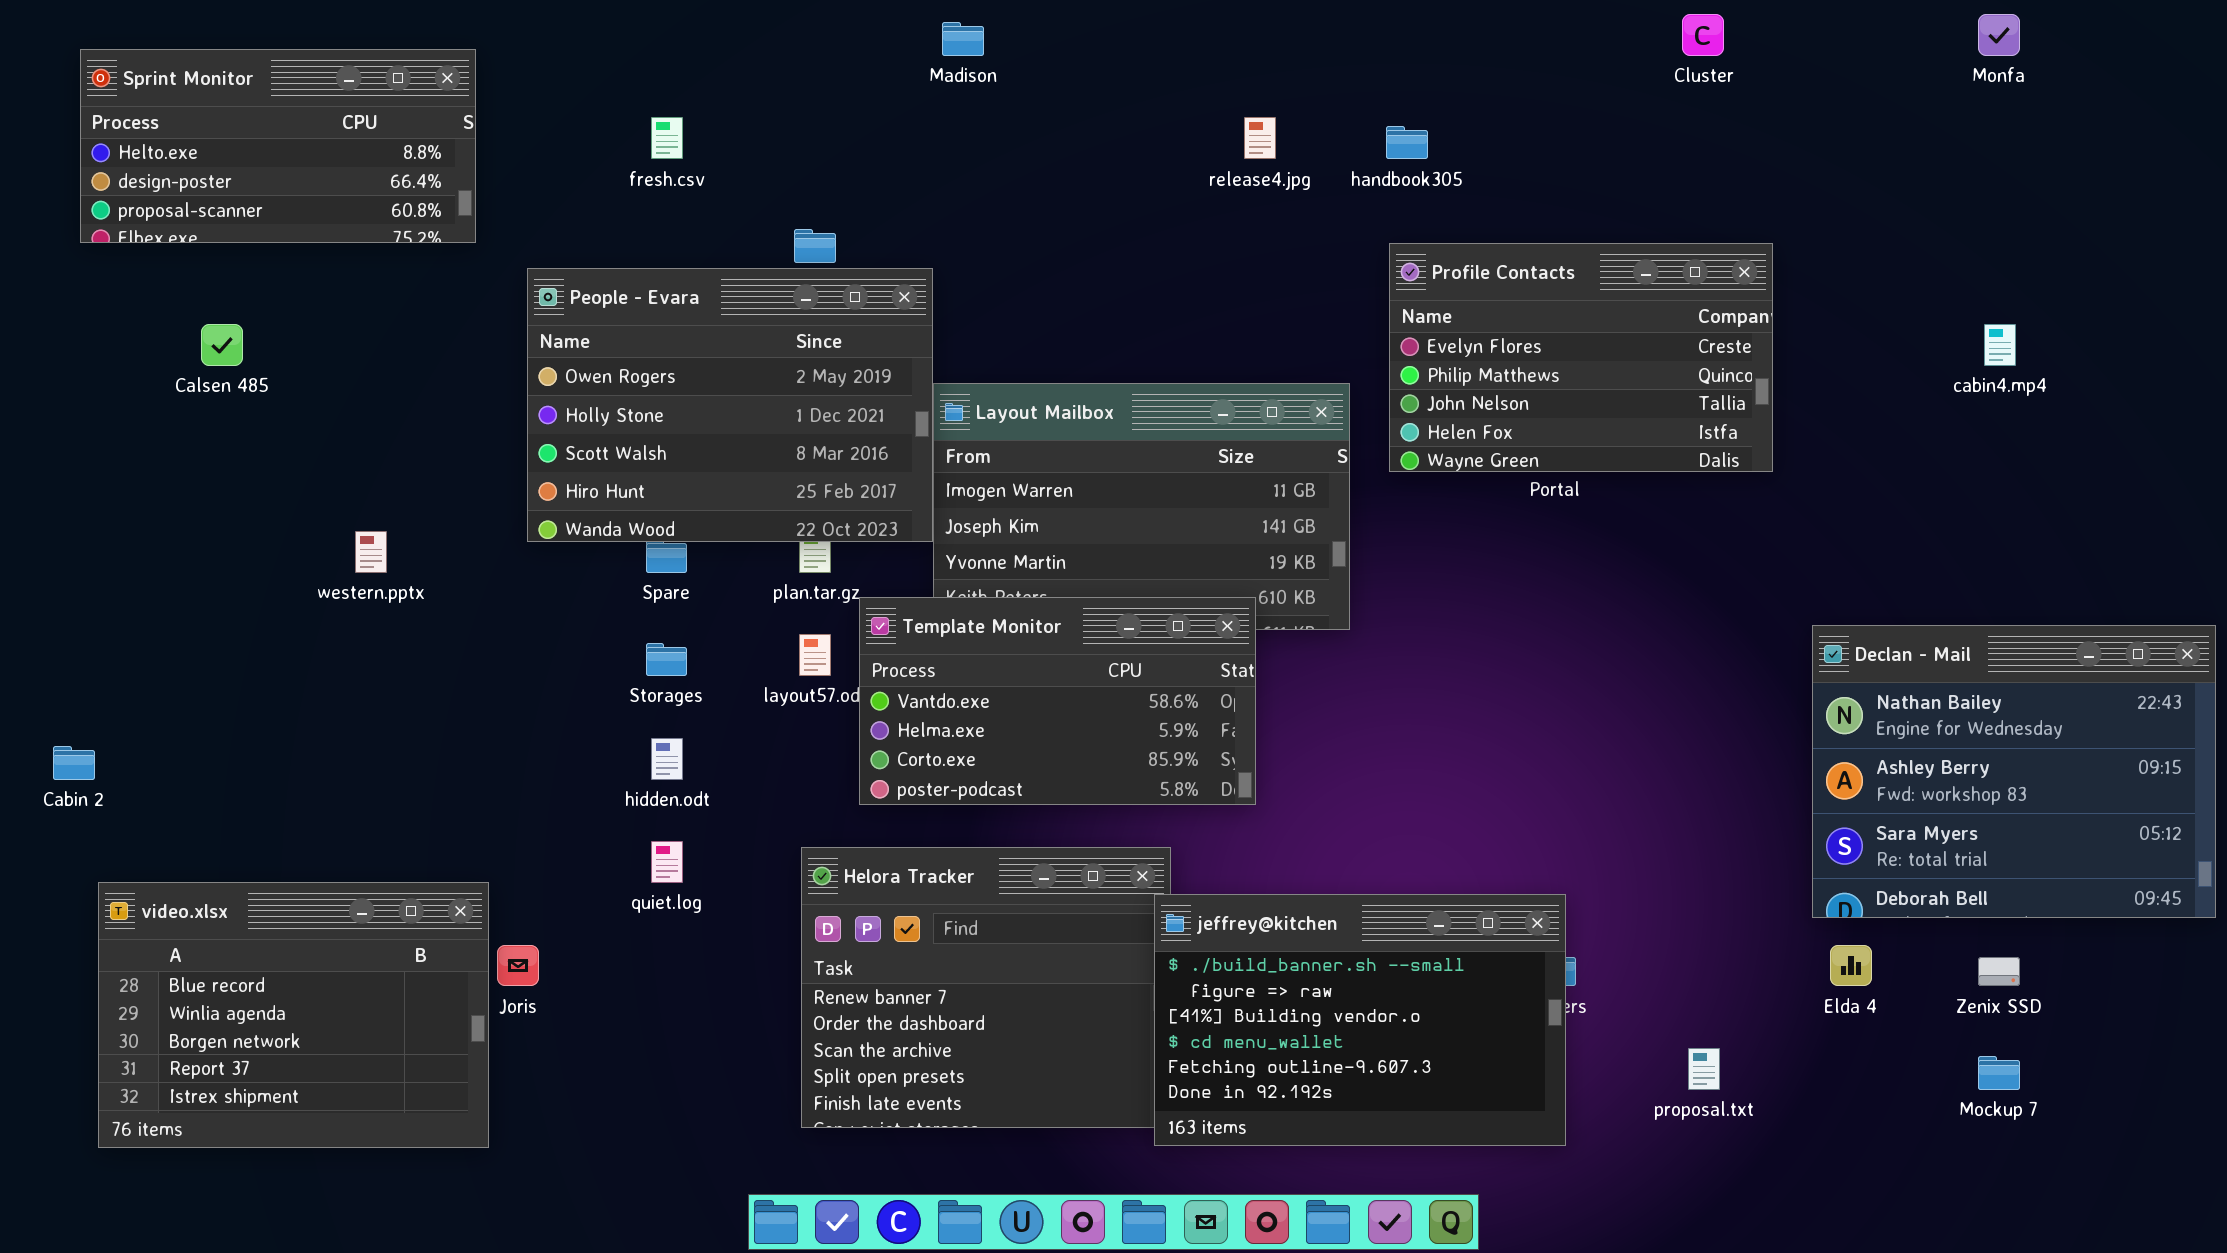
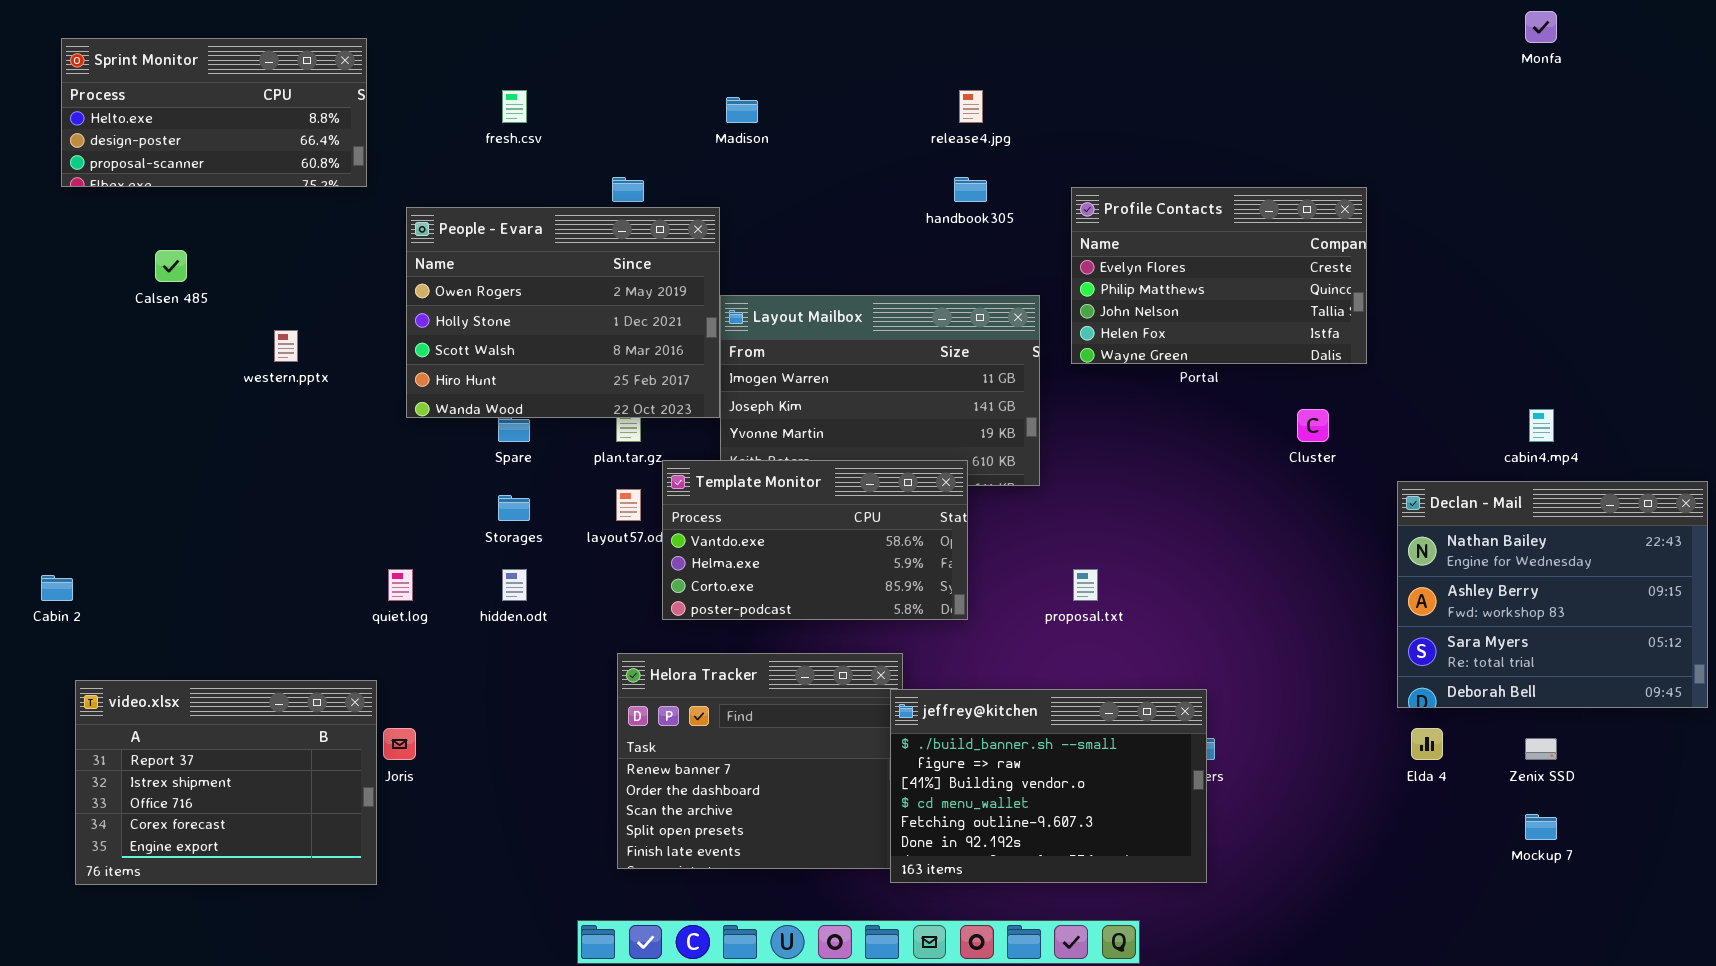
Cluster: [1682,14,1724,56] -> [1297,409,1329,442], moved
Madison: [942,22,984,56] -> [726,97,758,123], moved
handbook305: [1386,126,1428,159] -> [954,177,987,202], moved
cabin4.mp4: [1984,324,2016,366] -> [1529,409,1554,442], moved
western.pptx: [355,531,387,573] -> [274,330,298,362], moved
quiet.log: [651,841,683,883] -> [388,569,413,601], moved
video.xlsx: [98,882,489,1148] -> [75,680,377,885], scrolled down 3 rows
proposal.txt: [1688,1048,1720,1090] -> [1073,569,1098,601], moved

